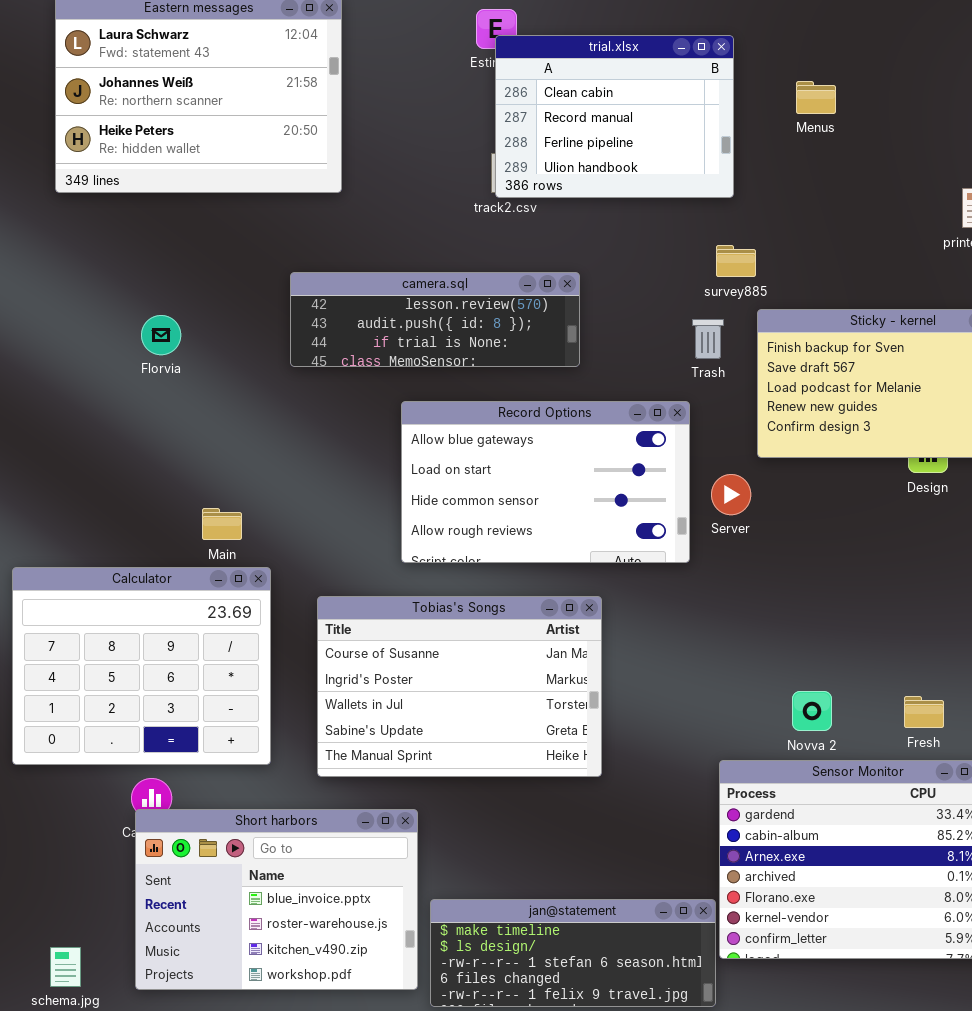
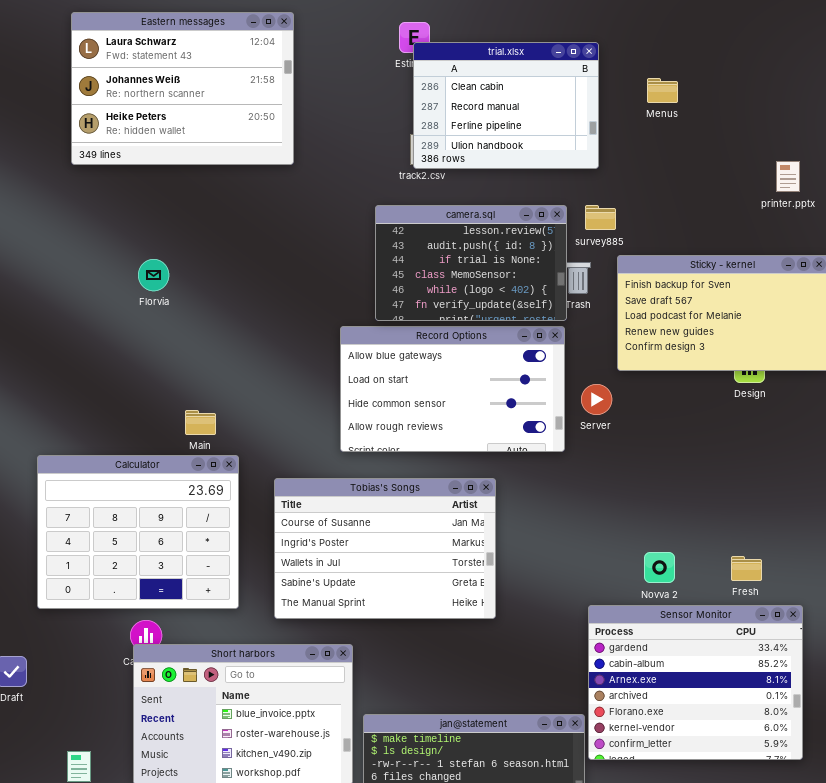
camera.sql: [290,272,580,367] -> [375,205,567,321], moved, resized

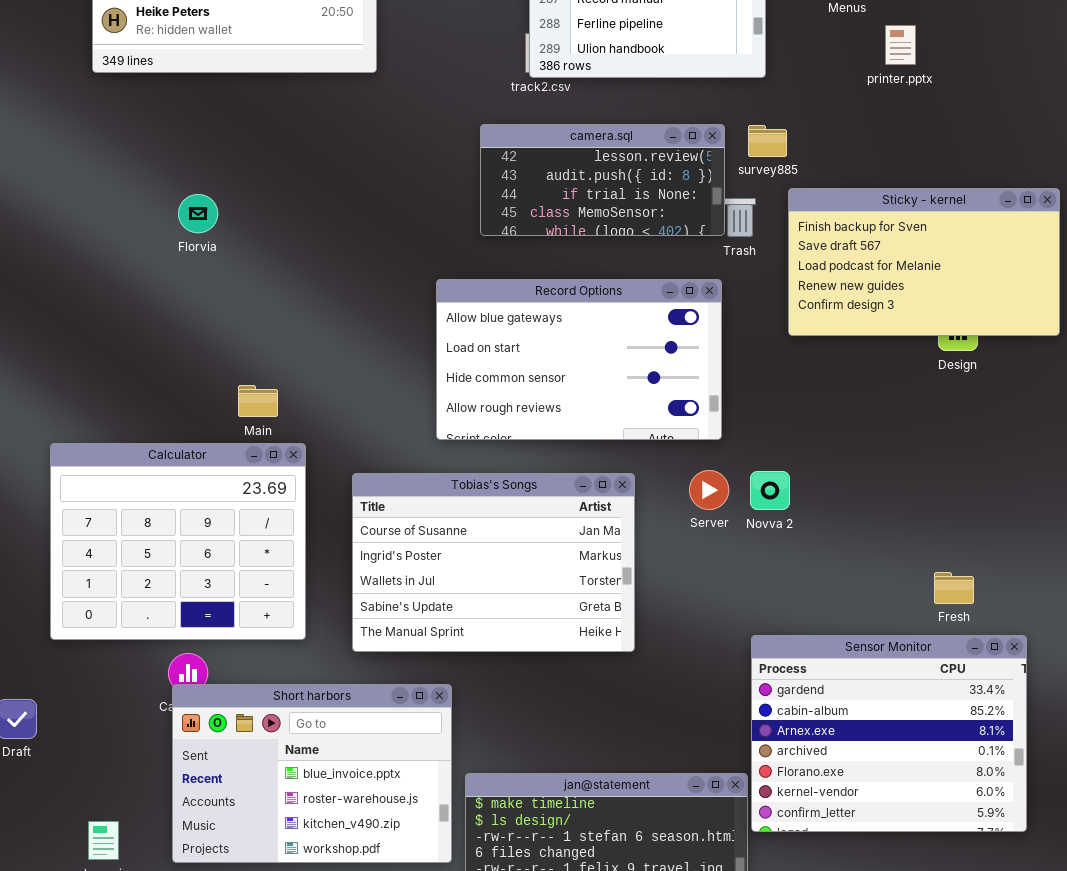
printer.pptx: [776,161,800,192] -> [885,25,916,65], moved
camera.sql: [375,205,567,321] -> [480,124,725,236], resized
Server: [581,384,612,415] -> [689,470,729,510], moved
Novva 2: [644,552,675,583] -> [750,471,790,510], moved

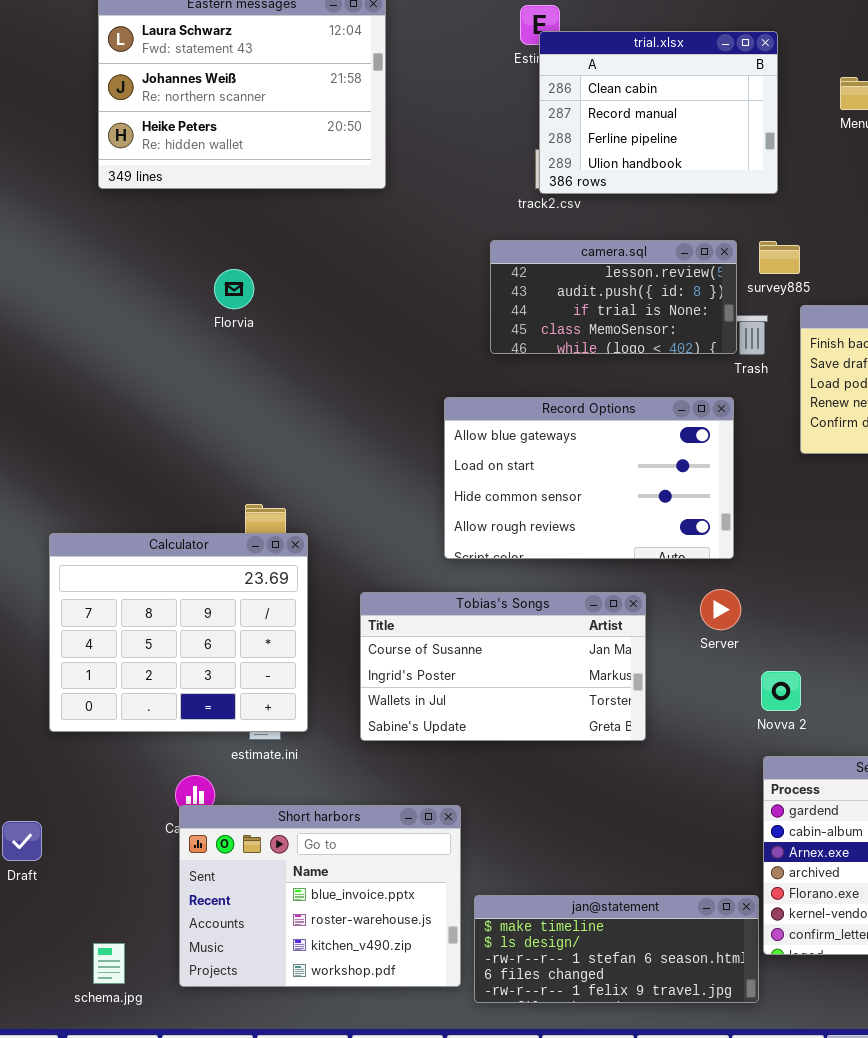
Florvia: [178,194,218,233] -> [214,269,254,309], moved
Calculator: [50,443,306,640] -> [49,533,308,732], moved
Novva 2: [750,471,790,510] -> [761,671,801,711], moved
Tobias's Songs: [352,473,635,652] -> [360,592,646,741], resized

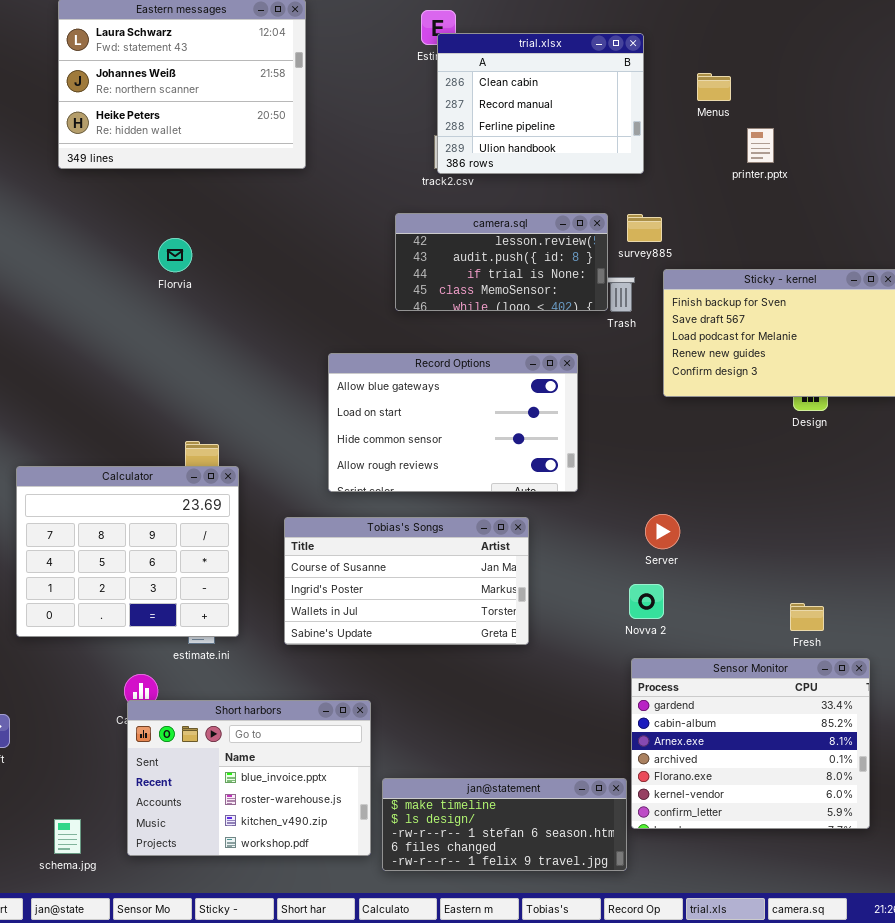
Record Options: [444,397,734,559] -> [328,353,578,492], moved
Server: [700,589,741,630] -> [645,514,680,549], moved

